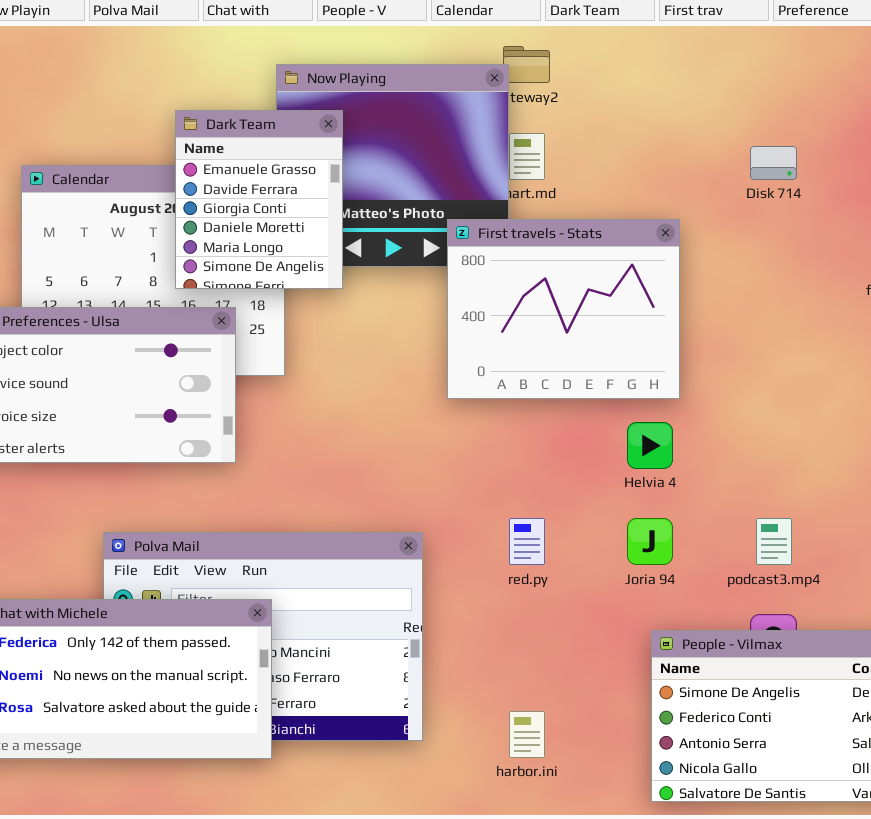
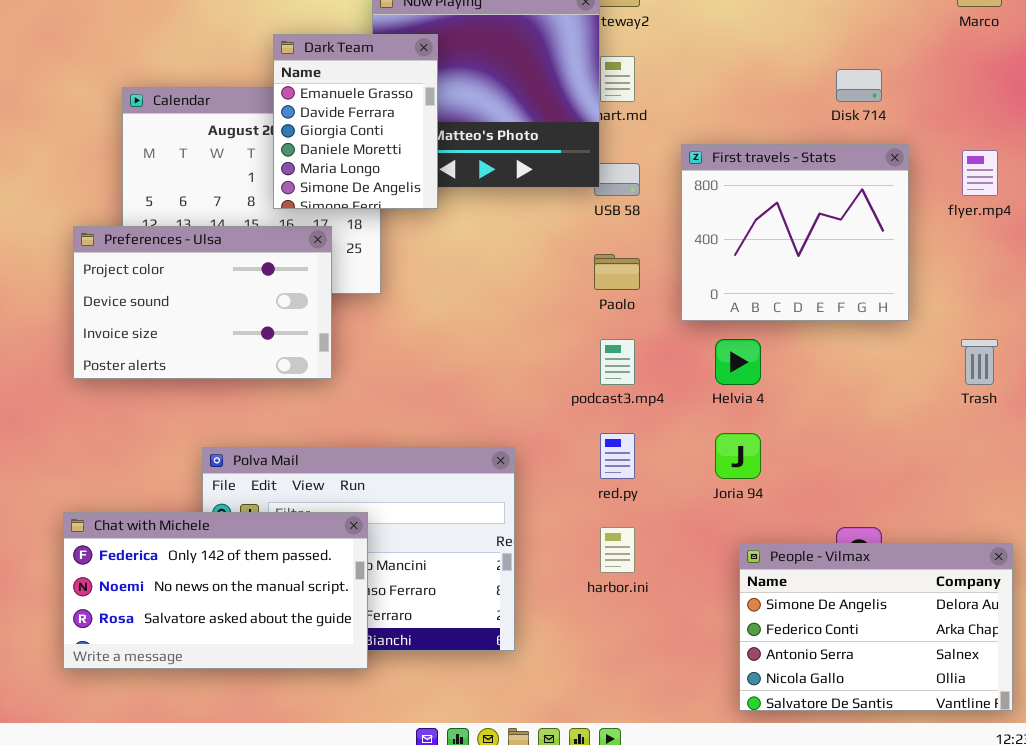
First travels - Stats: [447,219,680,399] -> [681,144,909,321], moved
podcast3.mp4: [756,518,792,565] -> [600,339,635,385], moved
harbor.ini: [509,711,545,758] -> [600,527,635,573], moved

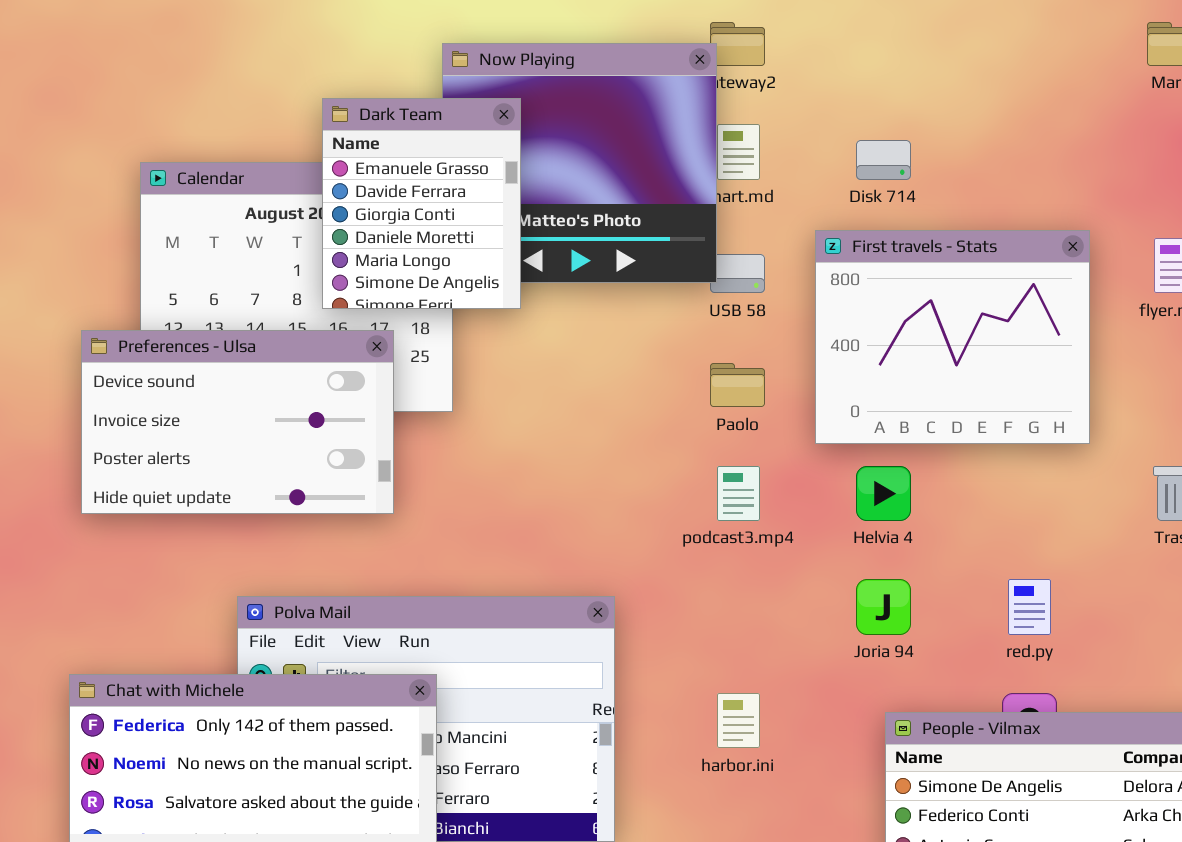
Disk 714: [836,69,882,102] -> [856,140,911,180], moved
Preferences - Ulsa: [73,226,332,379] -> [81,330,394,514], scrolled down 1 row
red.py: [600,433,635,479] -> [1008,579,1051,635], moved

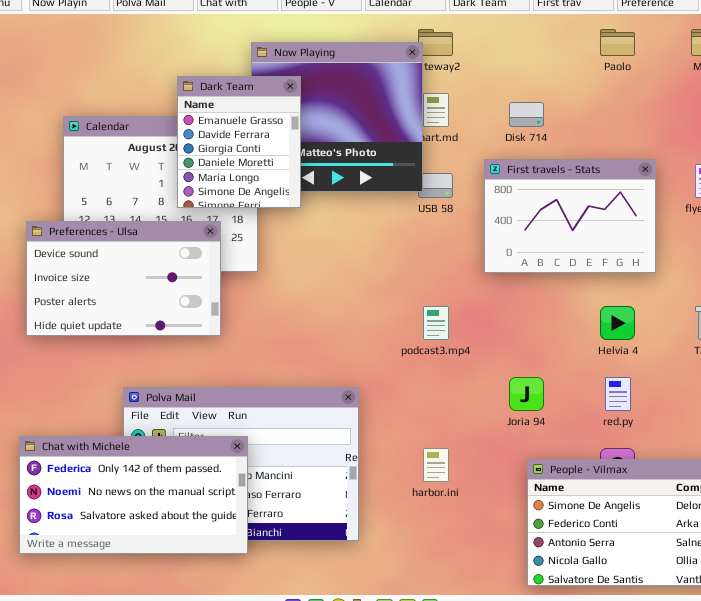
First travels - Stats: [815,230,1090,444] -> [484,159,656,273], resized
Paolo: [710,363,765,407] -> [600,29,635,56], moved
Helvia 4: [856,466,911,521] -> [600,306,635,340], moved

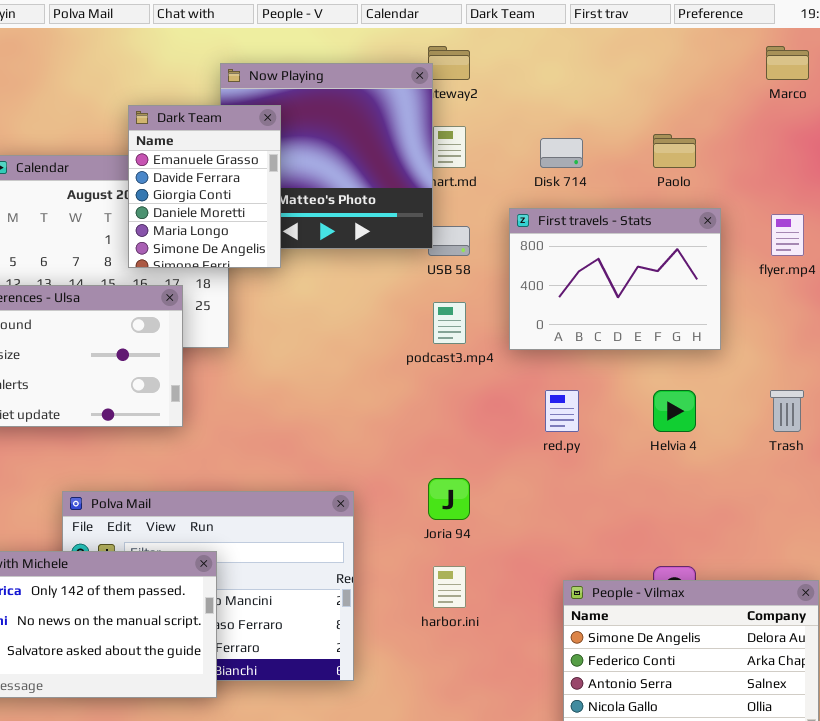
Paolo: [600,29,635,56] -> [653,134,696,168], moved
podcast3.mp4: [423,306,449,340] -> [433,302,466,344], moved
Joria 94: [509,377,544,411] -> [428,478,470,520], moved
red.py: [605,377,631,411] -> [545,390,579,432], moved

